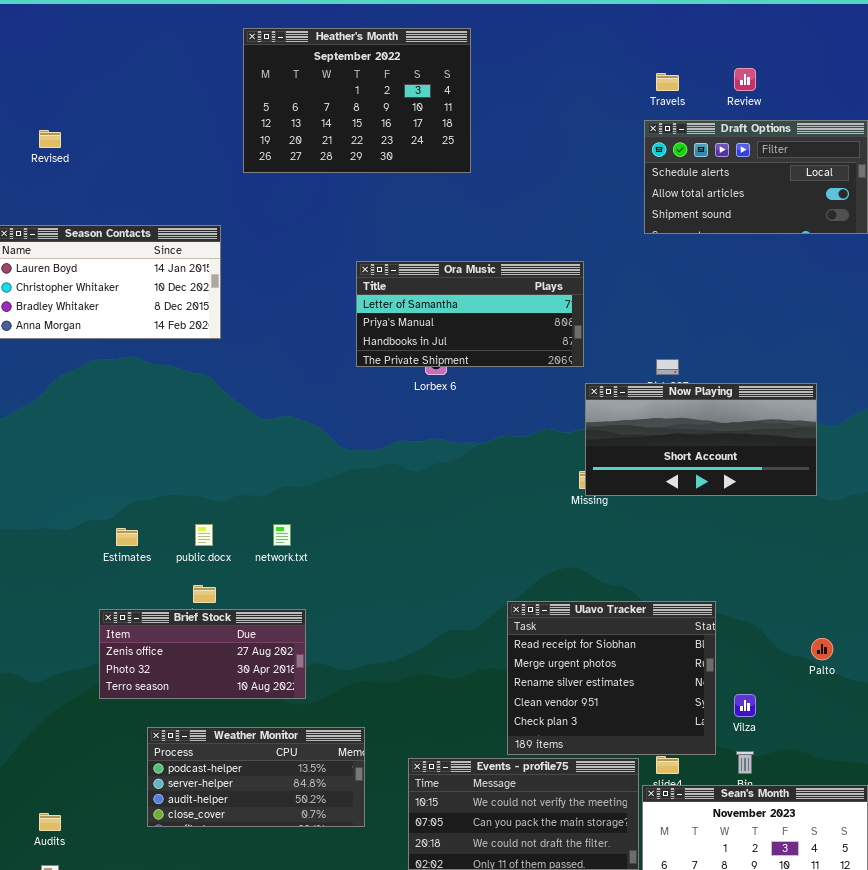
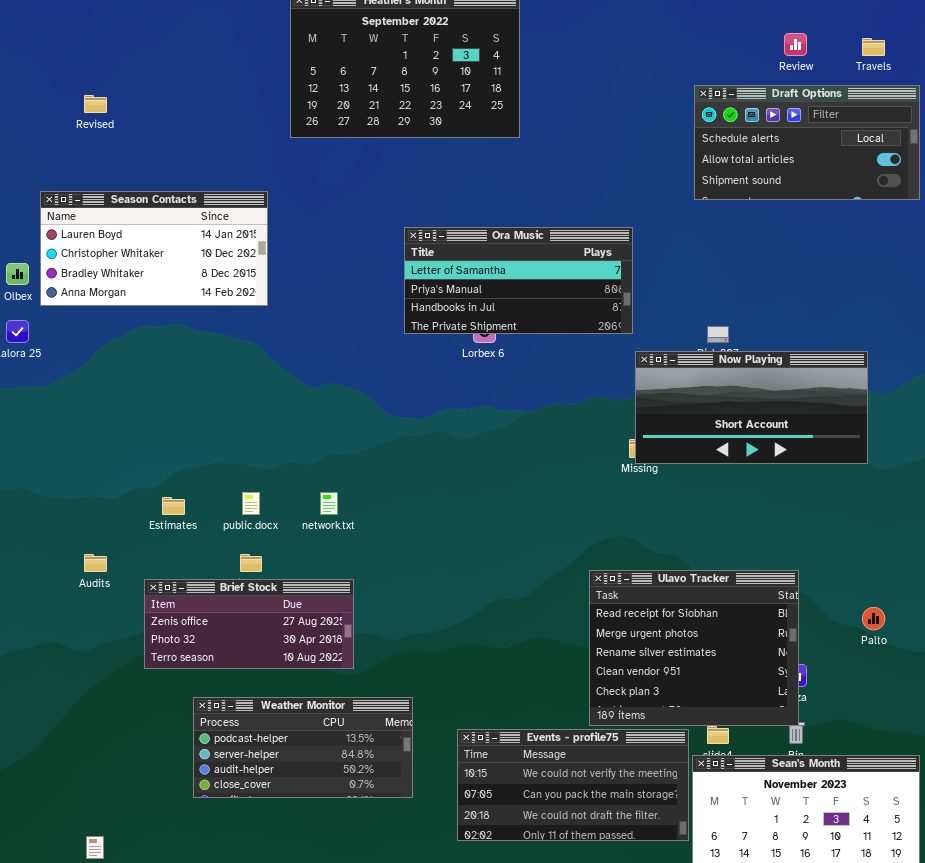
Travels: [656,73,679,91] -> [862,38,885,56], moved
Ulavo Tracker: [507,601,716,755] -> [589,570,799,726], moved
Audits: [39,813,61,831] -> [84,554,107,572], moved

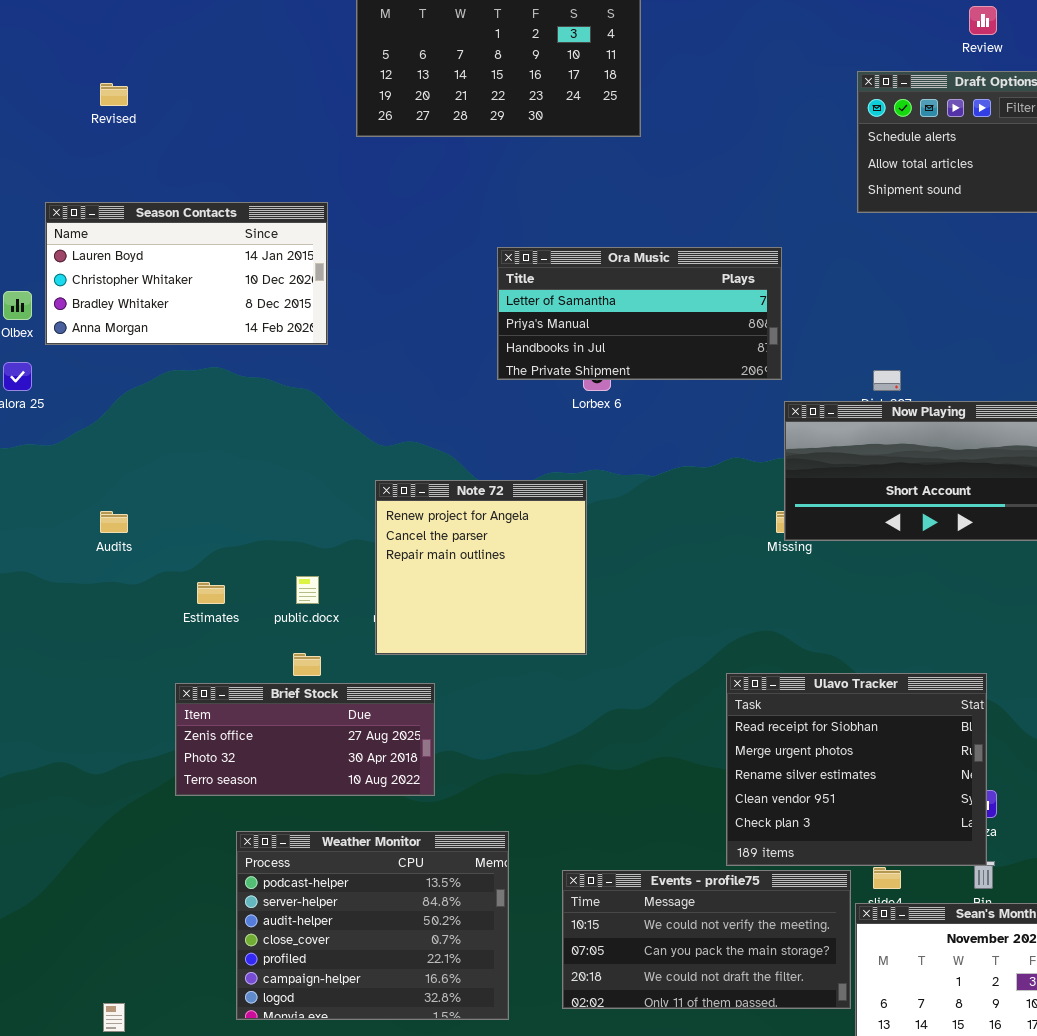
Note 72: none -> [375,480,587,655], opened
Audits: [84,554,107,572] -> [100,511,128,533], moved
Weather Monitor: [193,697,413,798] -> [236,831,509,1020], resized

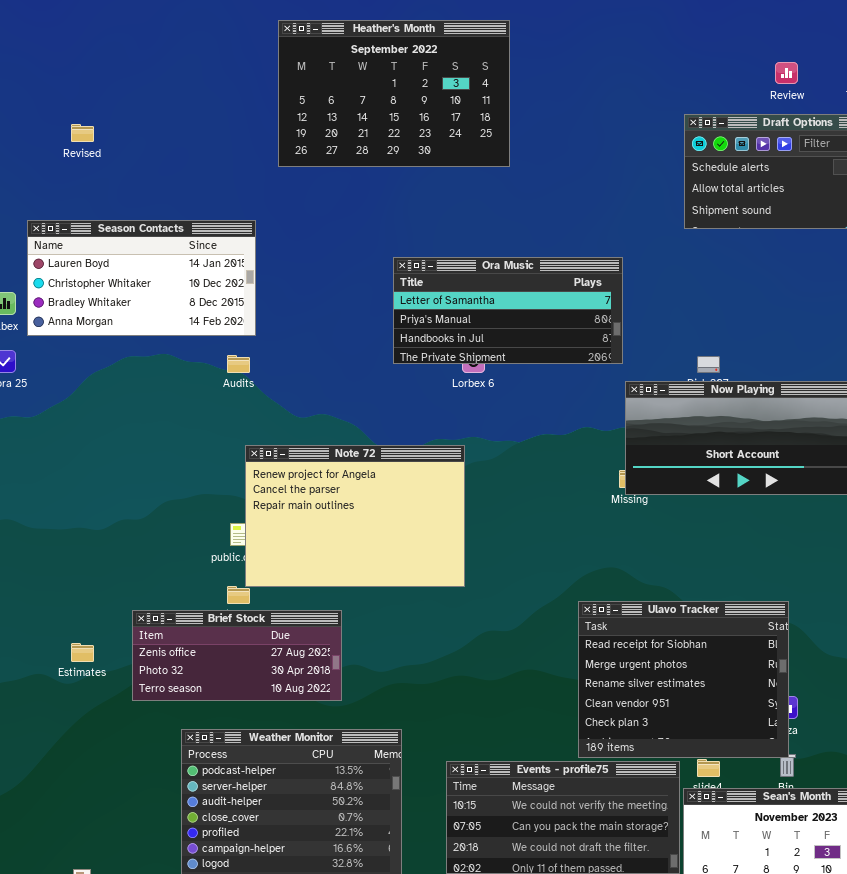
Note 72: [375,480,587,655] -> [245,445,465,587], resized
Audits: [100,511,128,533] -> [227,355,250,373], moved
Estimates: [197,582,225,604] -> [71,643,94,662], moved

